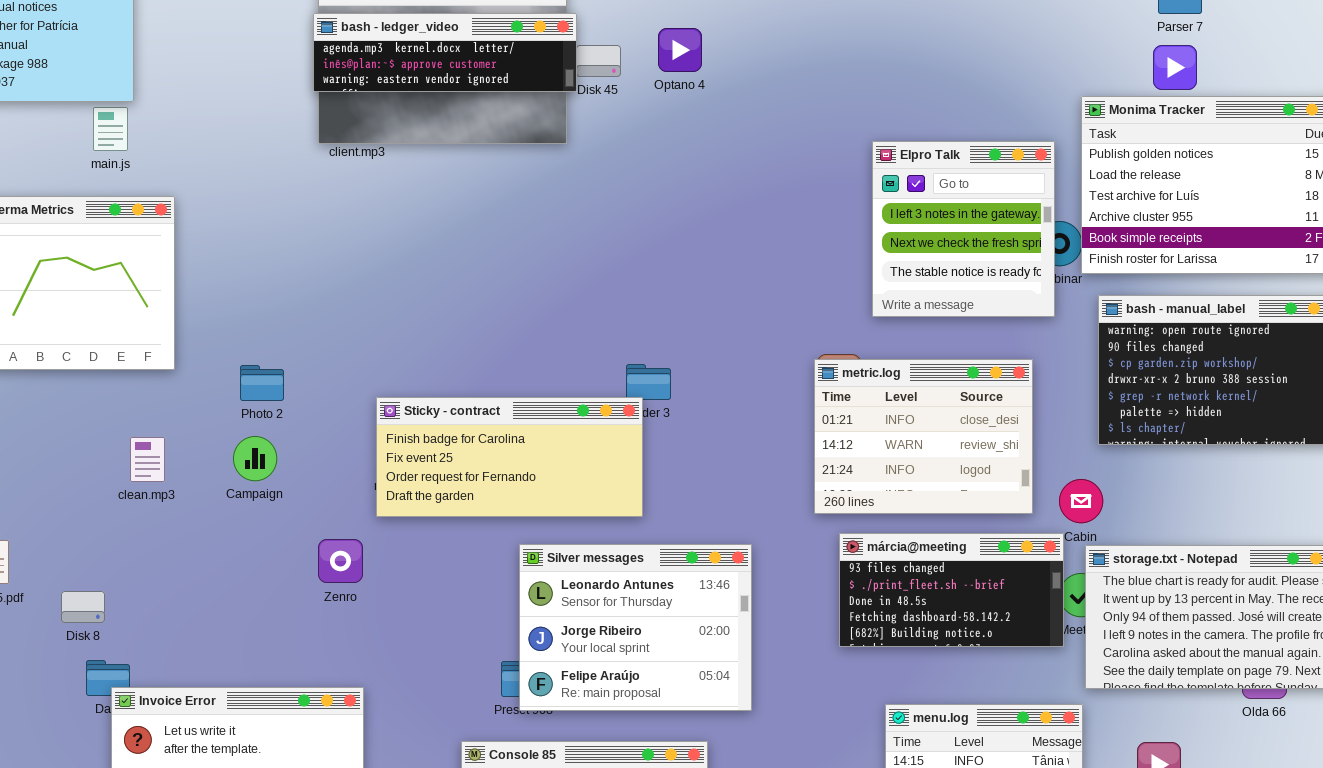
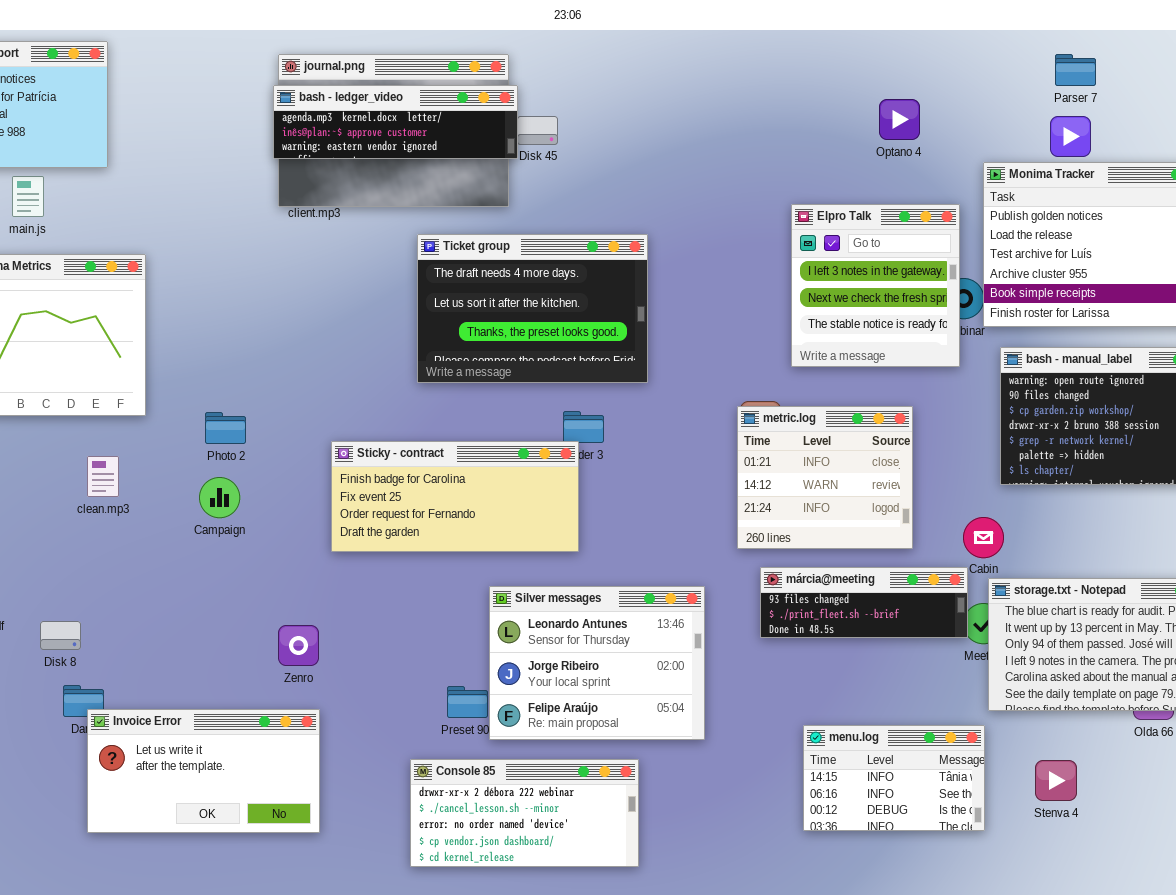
Optano 4: [658,28,702,72] -> [879,99,920,140], moved
main.js: [93,107,128,151] -> [12,176,44,217], moved
Ticket group: none -> [417,234,648,383], opened
metric.log: [814,359,1033,514] -> [737,406,913,549], resized
clean.mp3: [130,437,165,482] -> [87,456,119,497], moved
márcia@meeting: [839,533,1064,647] -> [760,567,968,638], resized
Zenro: [318,539,363,583] -> [278,625,319,666], moved
Silver messages: [519,544,752,711] -> [489,586,705,740], moved

